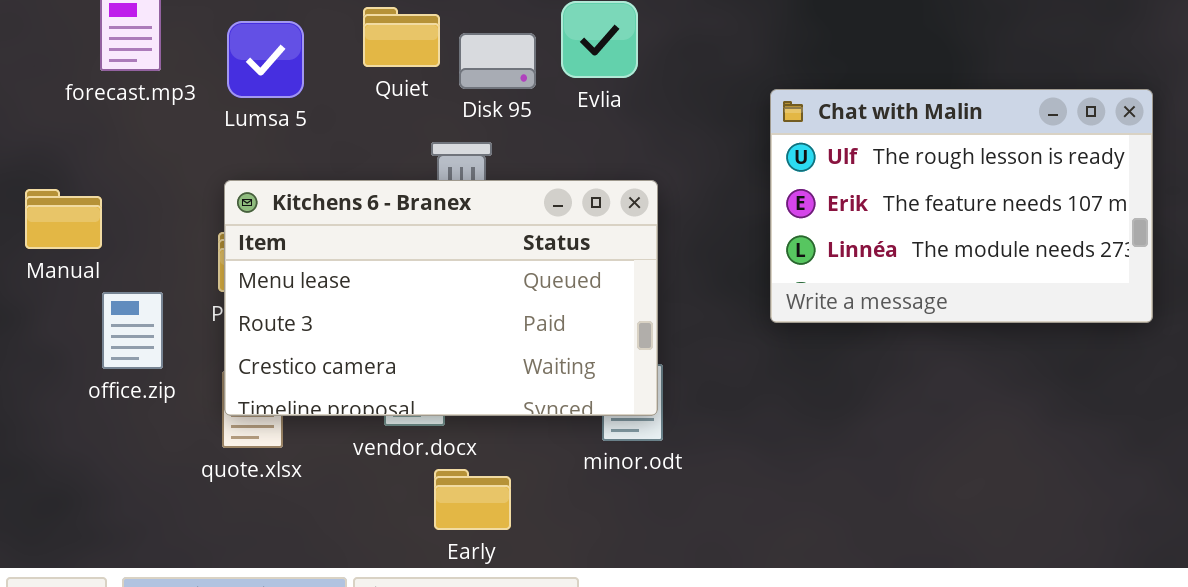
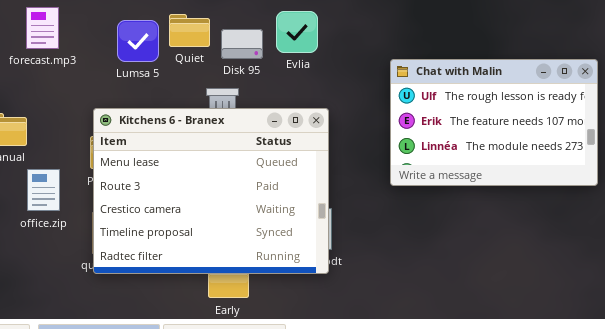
Lumsa 5: [227,21,304,98] -> [117,20,159,62], moved
Kitchens 6 - Branex: [224,180,658,416] -> [93,108,329,274], resized

